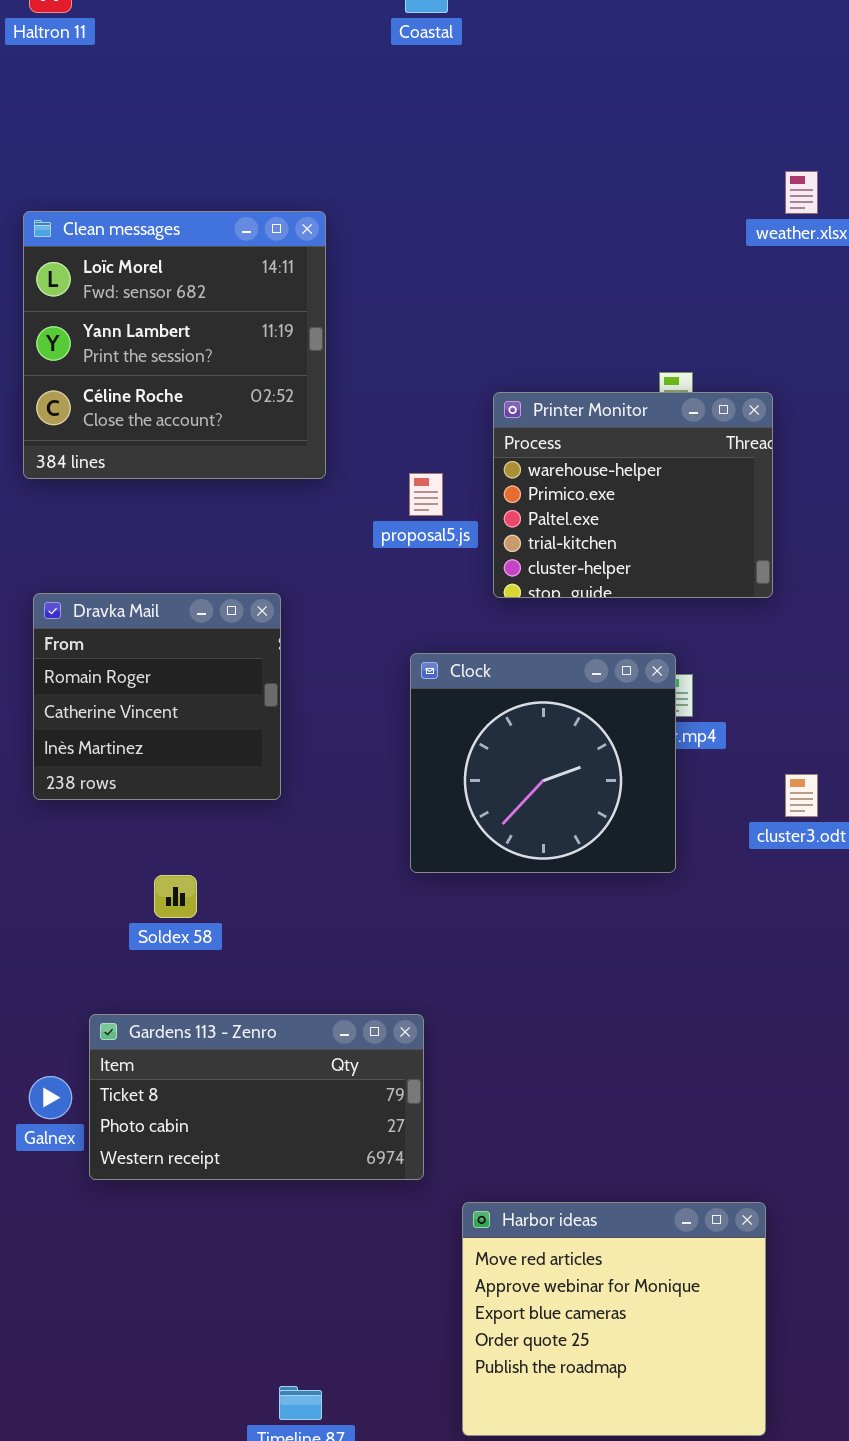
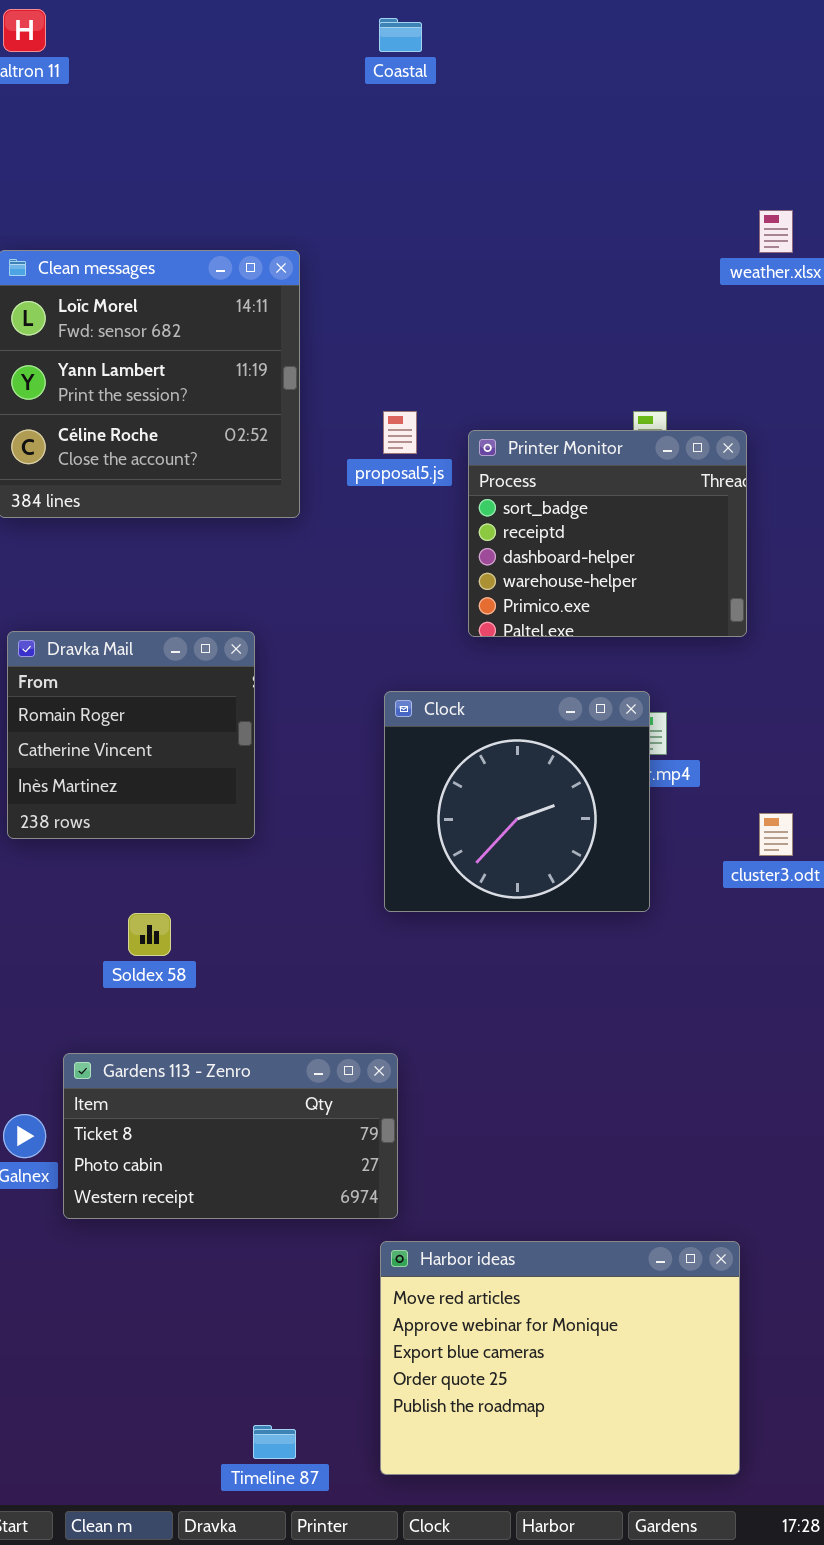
Printer Monitor: [493,392,773,598] -> [468,430,747,637], scrolled up 3 rows
proposal5.js: [409,473,443,516] -> [383,411,417,454], moved
Harbor ideas: [462,1202,766,1436] -> [380,1241,740,1475], resized

